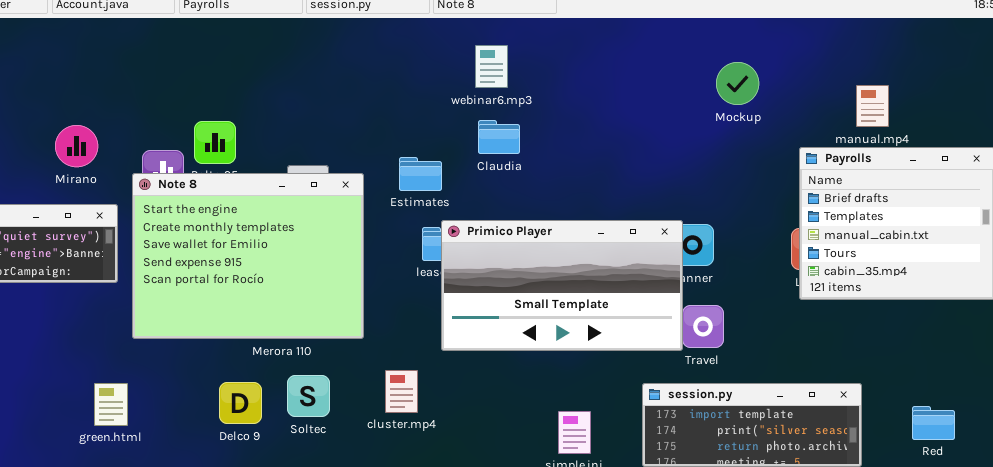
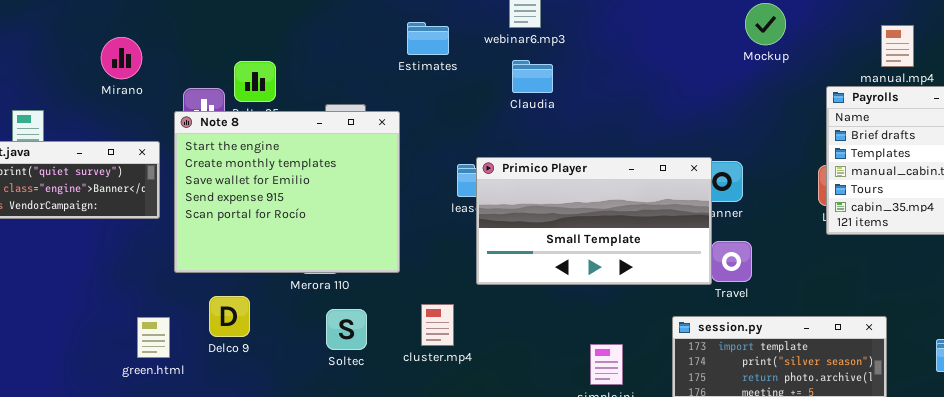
Mirano: [55,125,98,167] -> [101,37,142,79], moved
Estimates: [399,157,442,191] -> [407,22,449,55], moved
Delco 9: [219,382,262,424] -> [209,296,250,337], moved

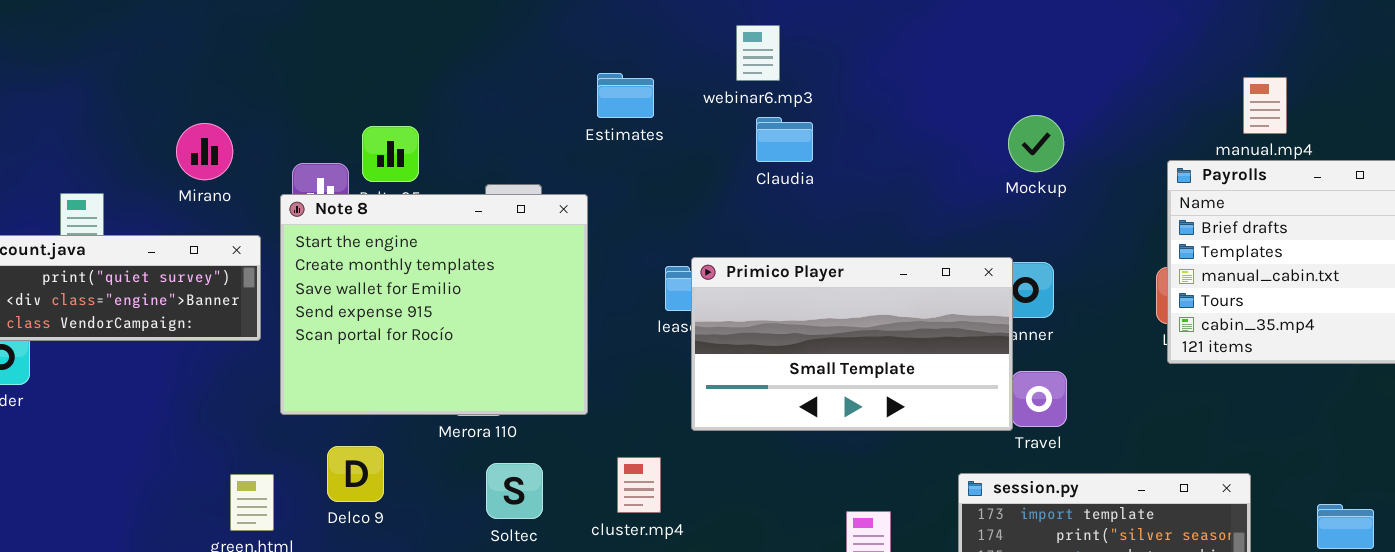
Mockup: [745,3,786,45] -> [1008,115,1064,172], moved
Mirano: [101,37,142,79] -> [176,123,233,180], moved
Claudia: [512,60,553,93] -> [756,117,813,162], moved

